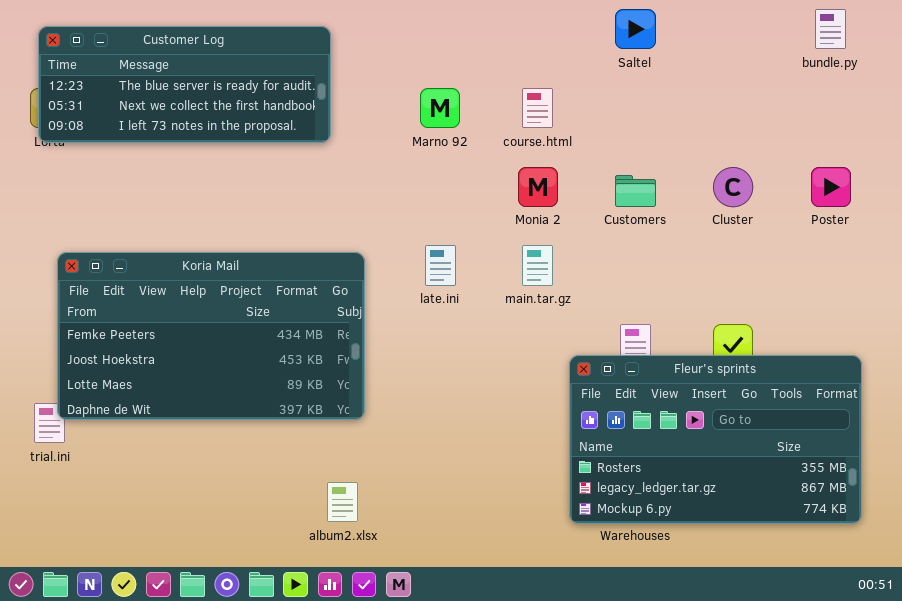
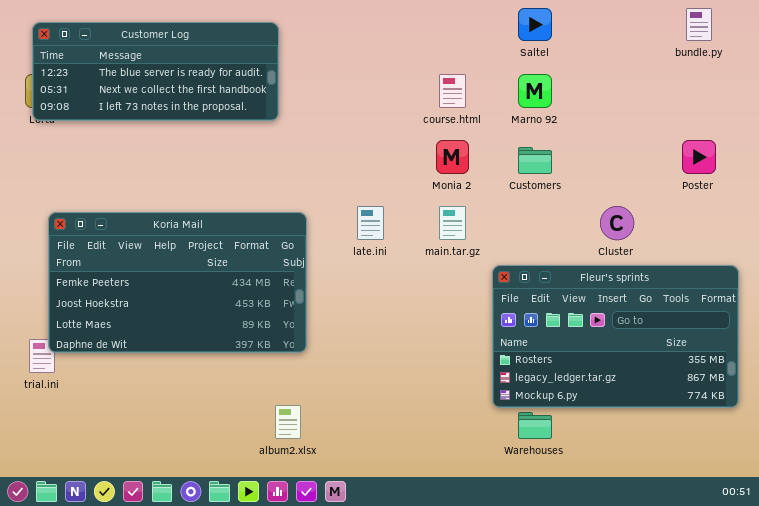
Marno 92: [420,88,460,128] -> [518,74,552,108], moved
Cluster: [713,167,753,207] -> [600,206,634,240], moved
Fleur's sprints: [569,355,862,524] -> [492,265,739,408], moved

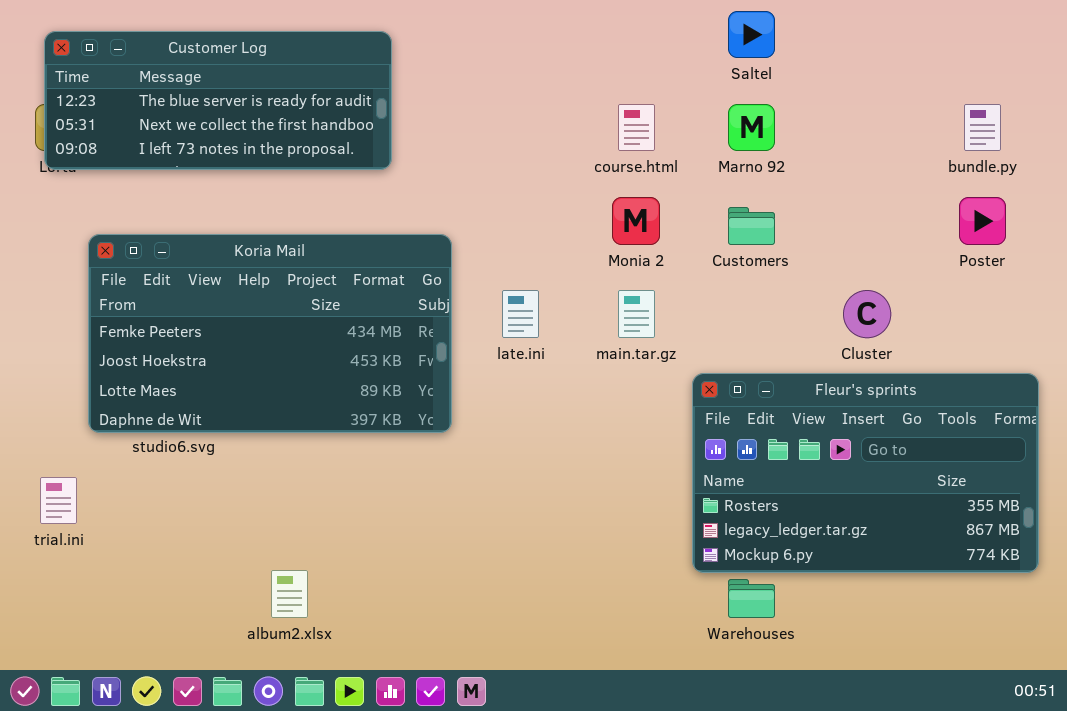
bundle.py: [686,8,712,41] -> [964,104,1001,151], moved
Koria Mail: [48,212,307,353] -> [88,234,452,433], moved
album2.xlsx: [275,405,301,439] -> [271,570,308,618], moved

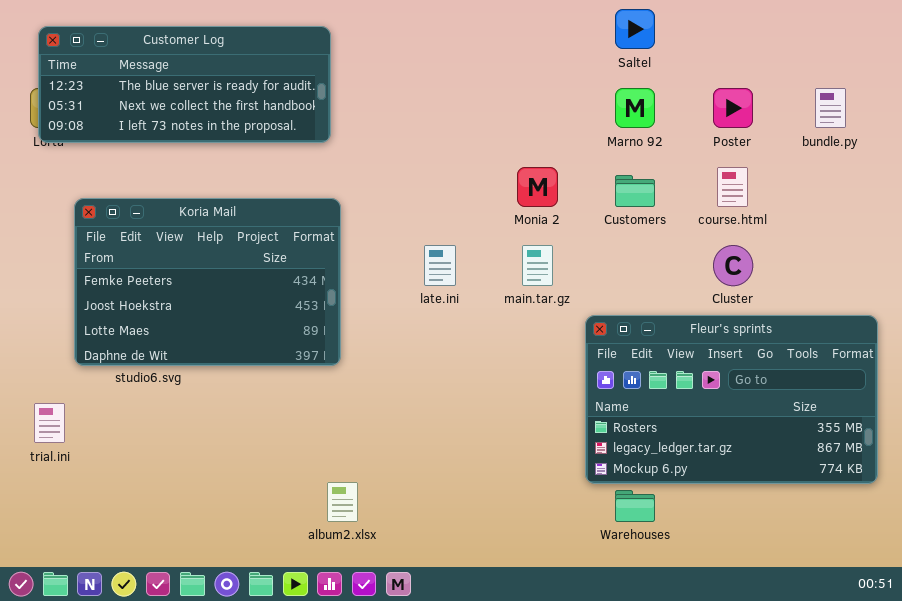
course.html: [618,104,655,151] -> [717,167,748,207], moved
Poster: [959,197,1006,245] -> [713,88,753,128], moved
Koria Mail: [88,234,452,433] -> [74,198,341,366], resized
album2.xlsx: [271,570,308,618] -> [327,482,358,522], moved

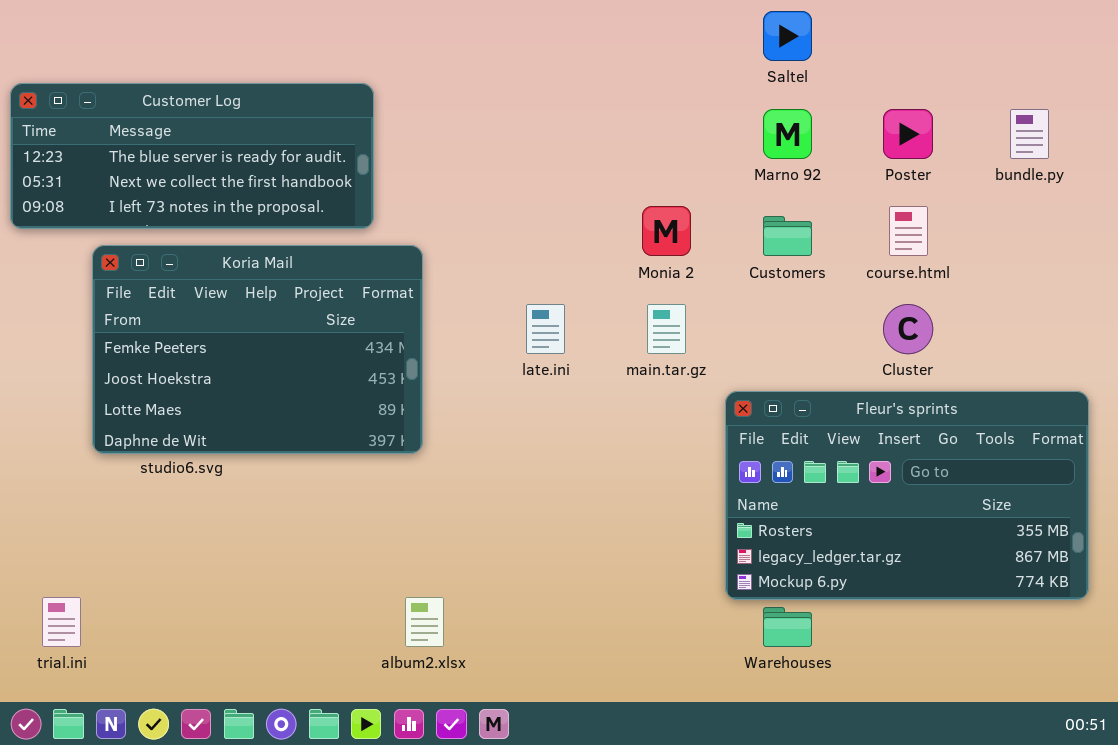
Customer Log: [38,26,331,143] -> [10,83,374,229], moved
trial.ini: [34,403,65,443] -> [42,597,81,647], moved

